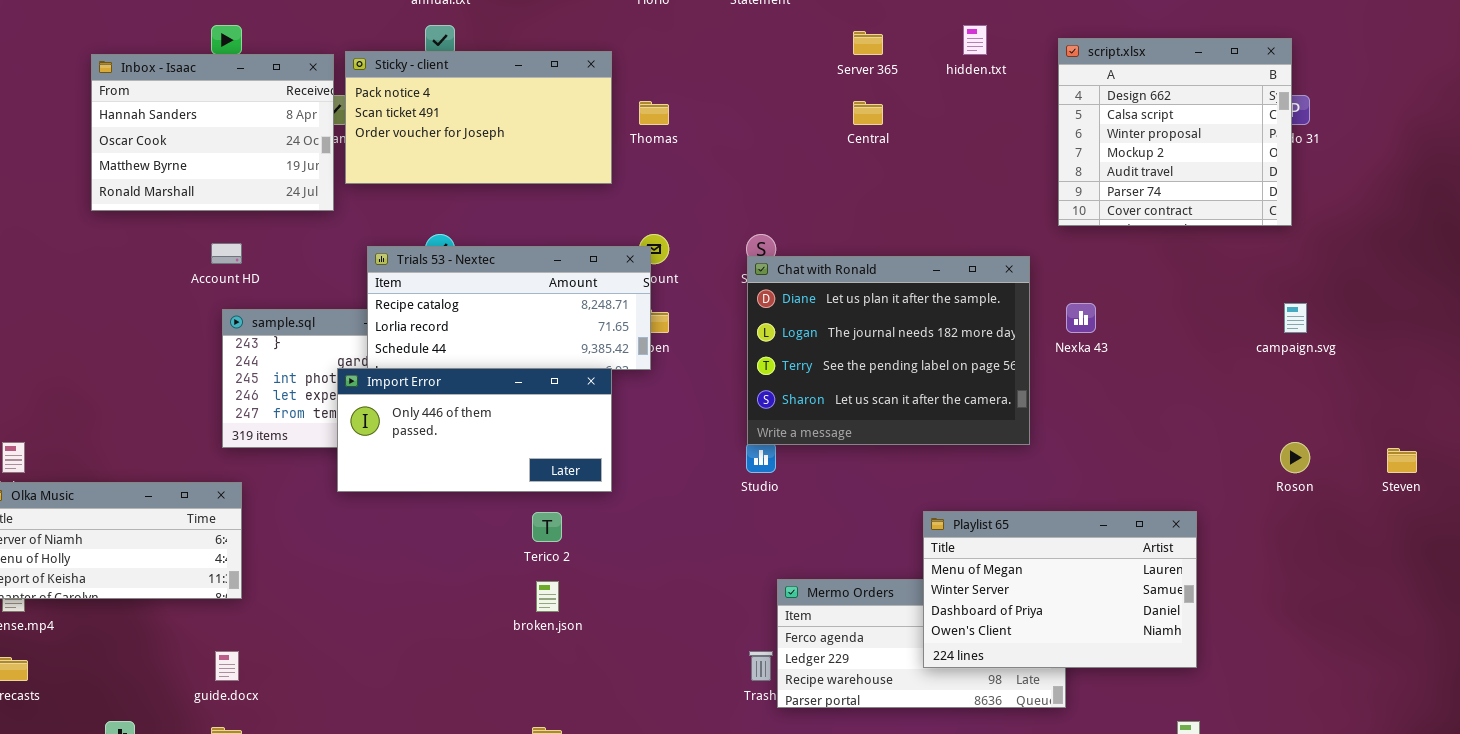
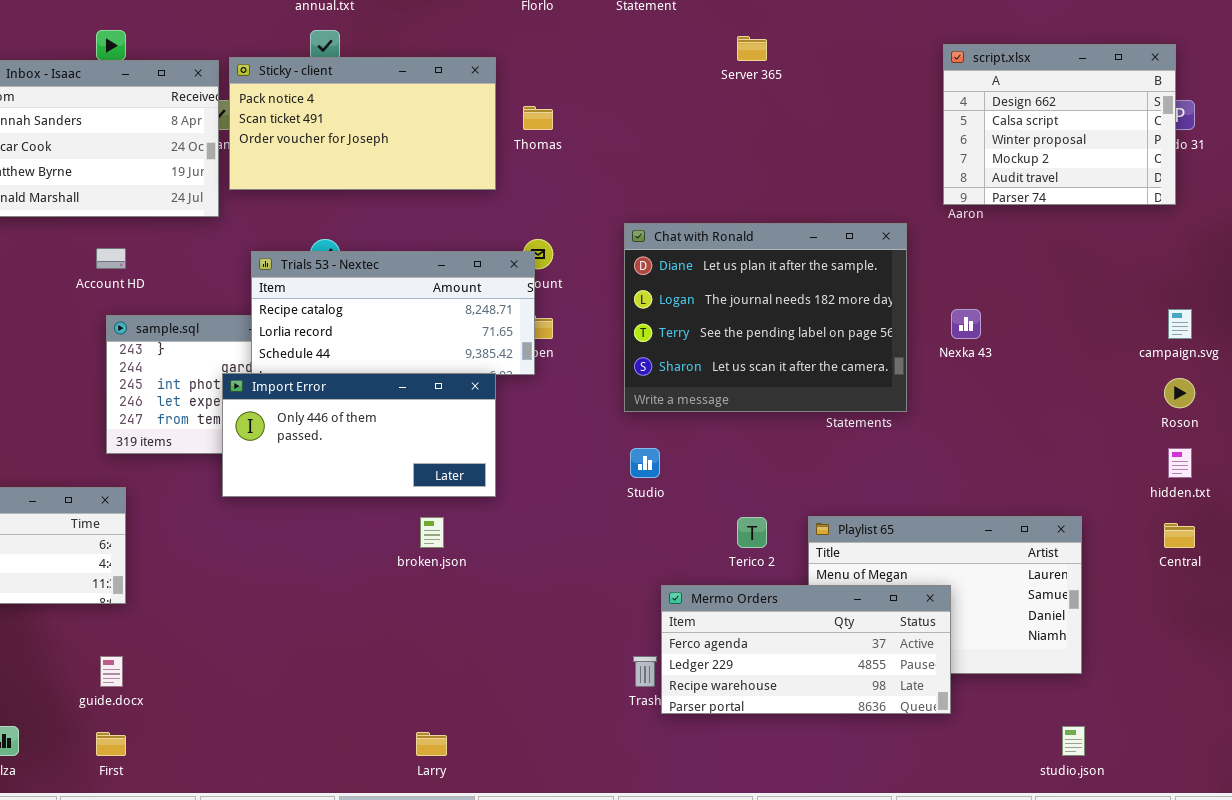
hidden.txt: [963,25,987,55] -> [1168,448,1192,478], moved
script.xlsx: [1058,38,1292,226] -> [943,44,1176,205], resized
Central: [853,101,883,125] -> [1164,523,1195,548], moved
Chat with Ronald: [747,256,1030,445] -> [624,223,907,412], moved
Roson: [1280,442,1310,473] -> [1164,378,1195,408], moved
Terico 2: [532,512,562,542] -> [737,517,767,548], moved
Mermo Orders: [777,579,1066,708] -> [661,585,951,714], raised
broken.json: [536,581,559,612] -> [420,517,444,548], moved

